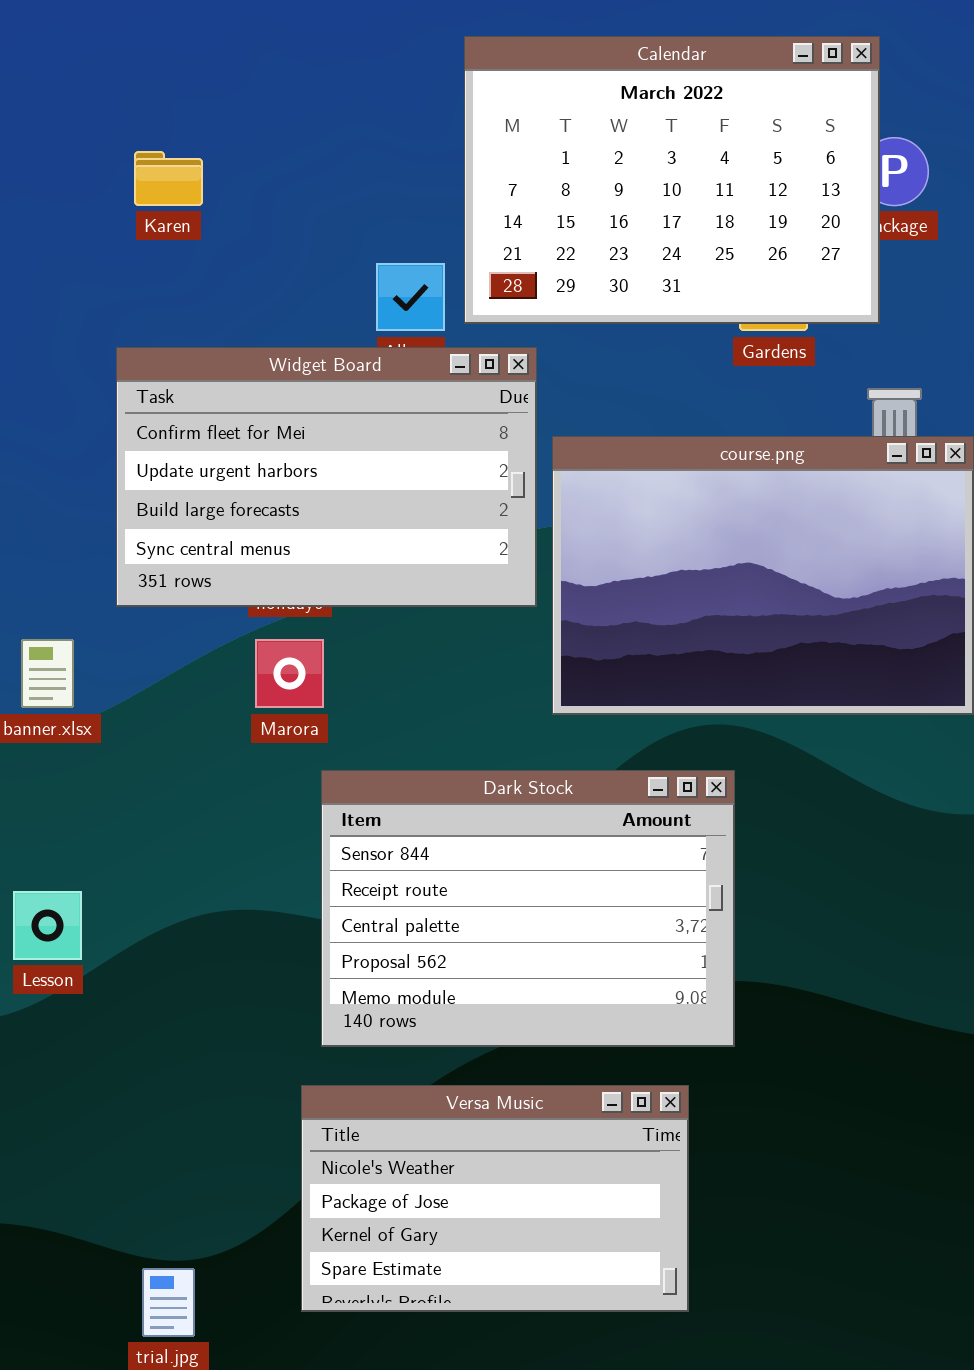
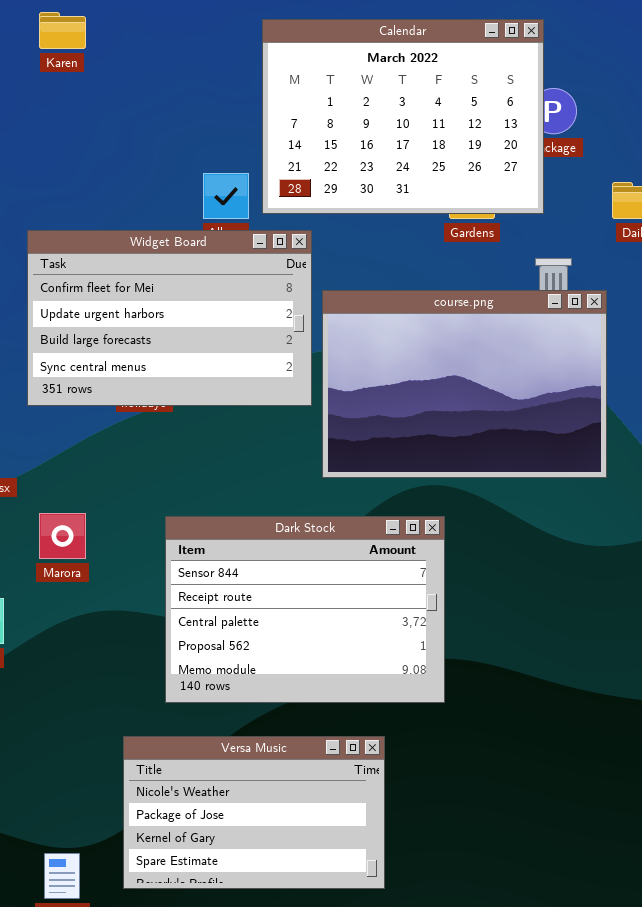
Karen: [134,151,203,206] -> [39,12,86,49], moved
Marora: [255,639,324,708] -> [39,513,86,559], moved
Versa Music: [301,1085,689,1312] -> [123,736,385,889], moved

